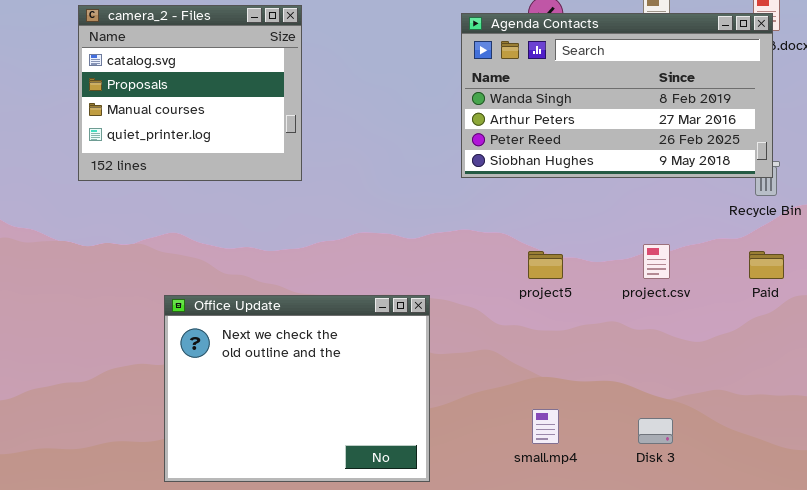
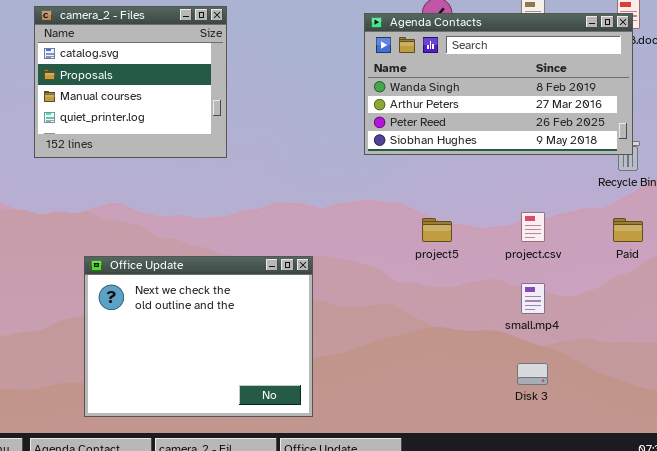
Office Update: [164,295,430,482] -> [84,256,313,417], moved
small.mp4: [532,409,559,444] -> [521,283,545,314], moved

